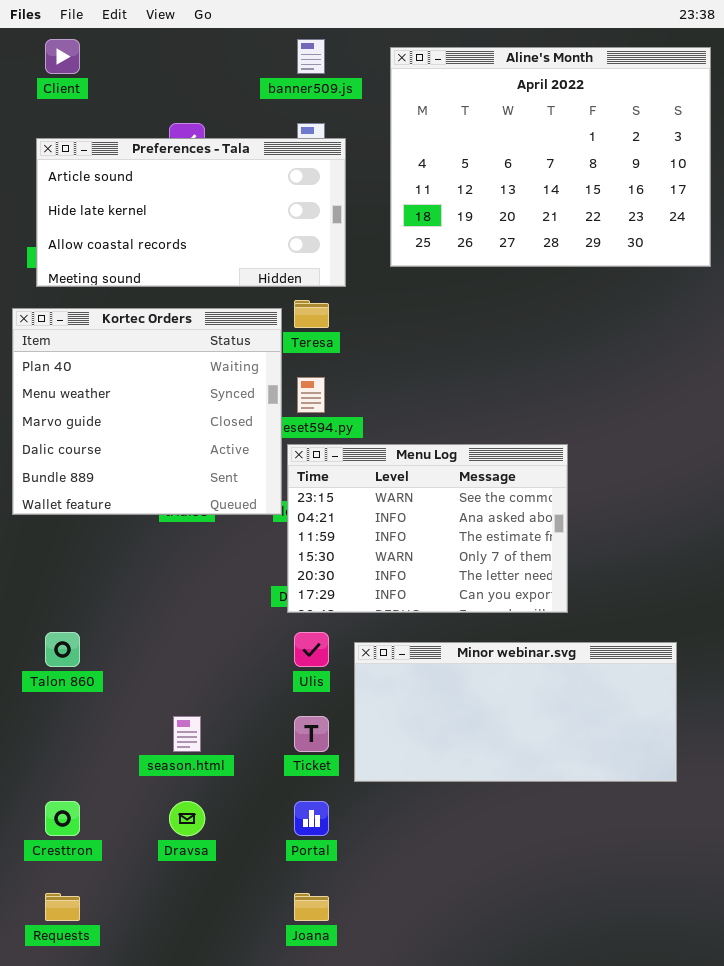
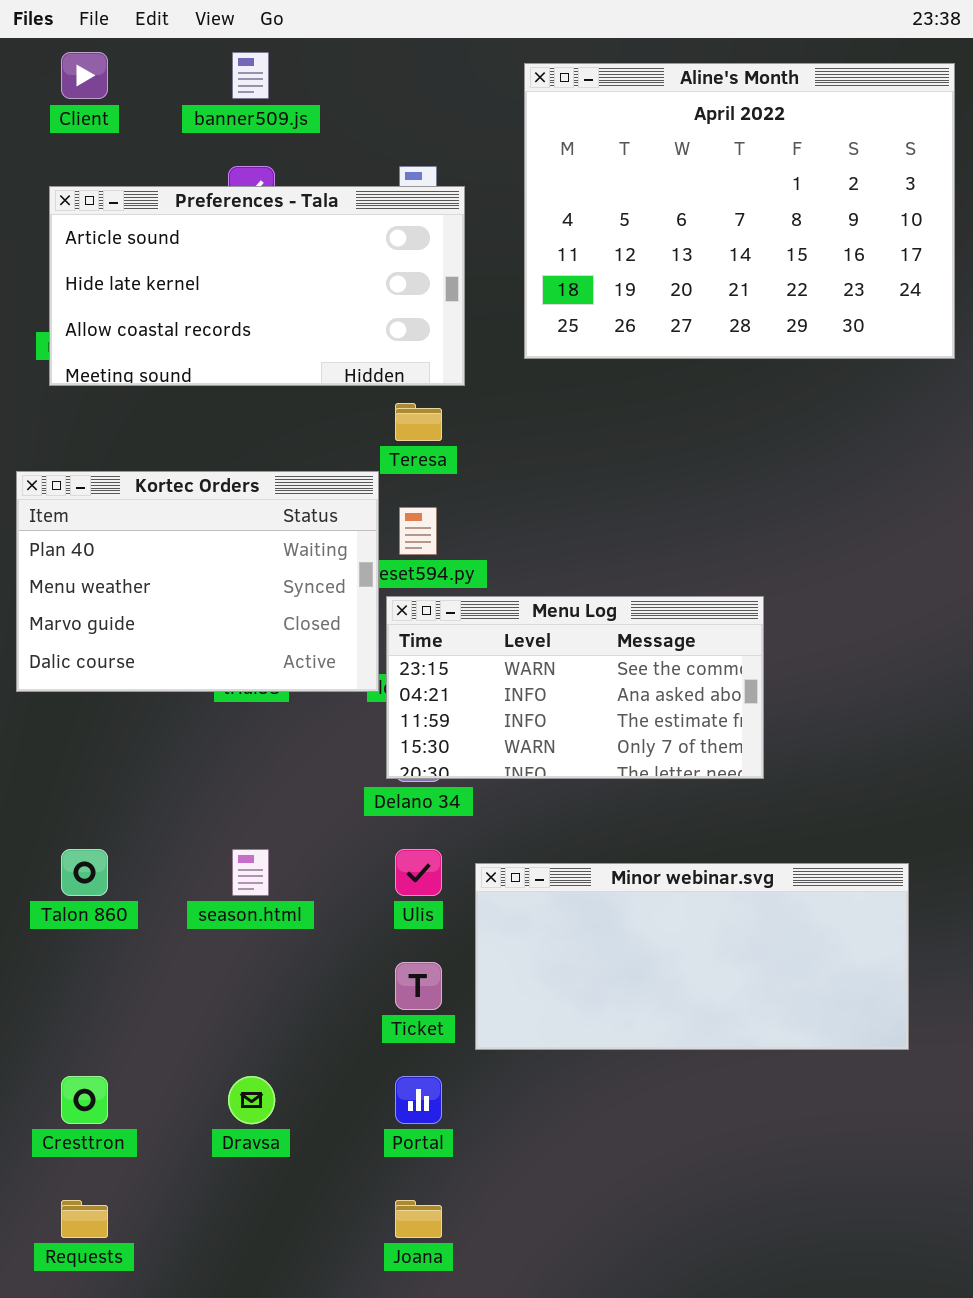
banner509.js: [297,39,325,74] -> [232,52,269,99], moved
Kortec Orders: [12,308,282,515] -> [16,471,379,692], resized
Menu Log: [287,444,568,613] -> [386,596,764,779], resized
season.html: [173,716,201,752] -> [232,849,269,896], moved

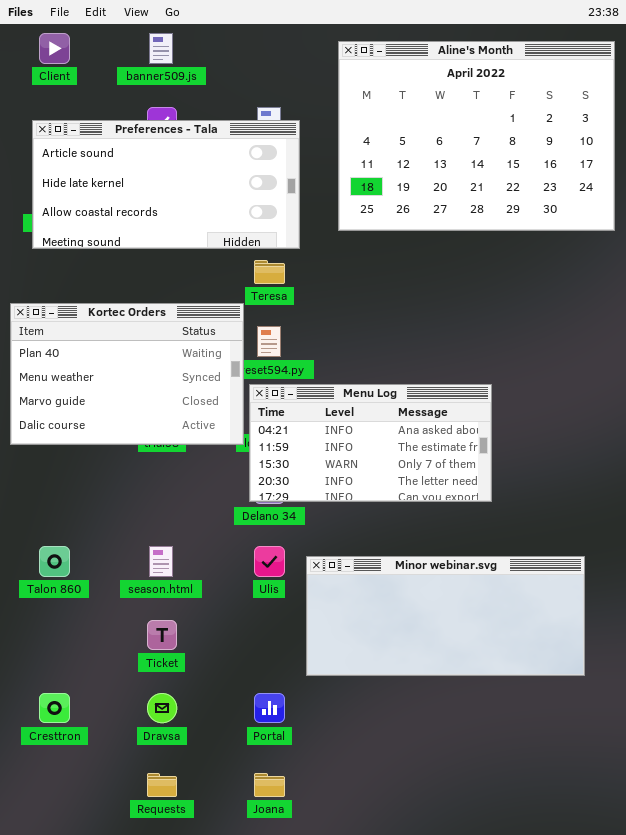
Menu Log: [386,596,764,779] -> [249,384,492,502], scrolled down 1 row
Ticket: [395,962,442,1010] -> [147,620,177,650], moved
Requests: [61,1200,108,1238] -> [147,773,177,797], moved

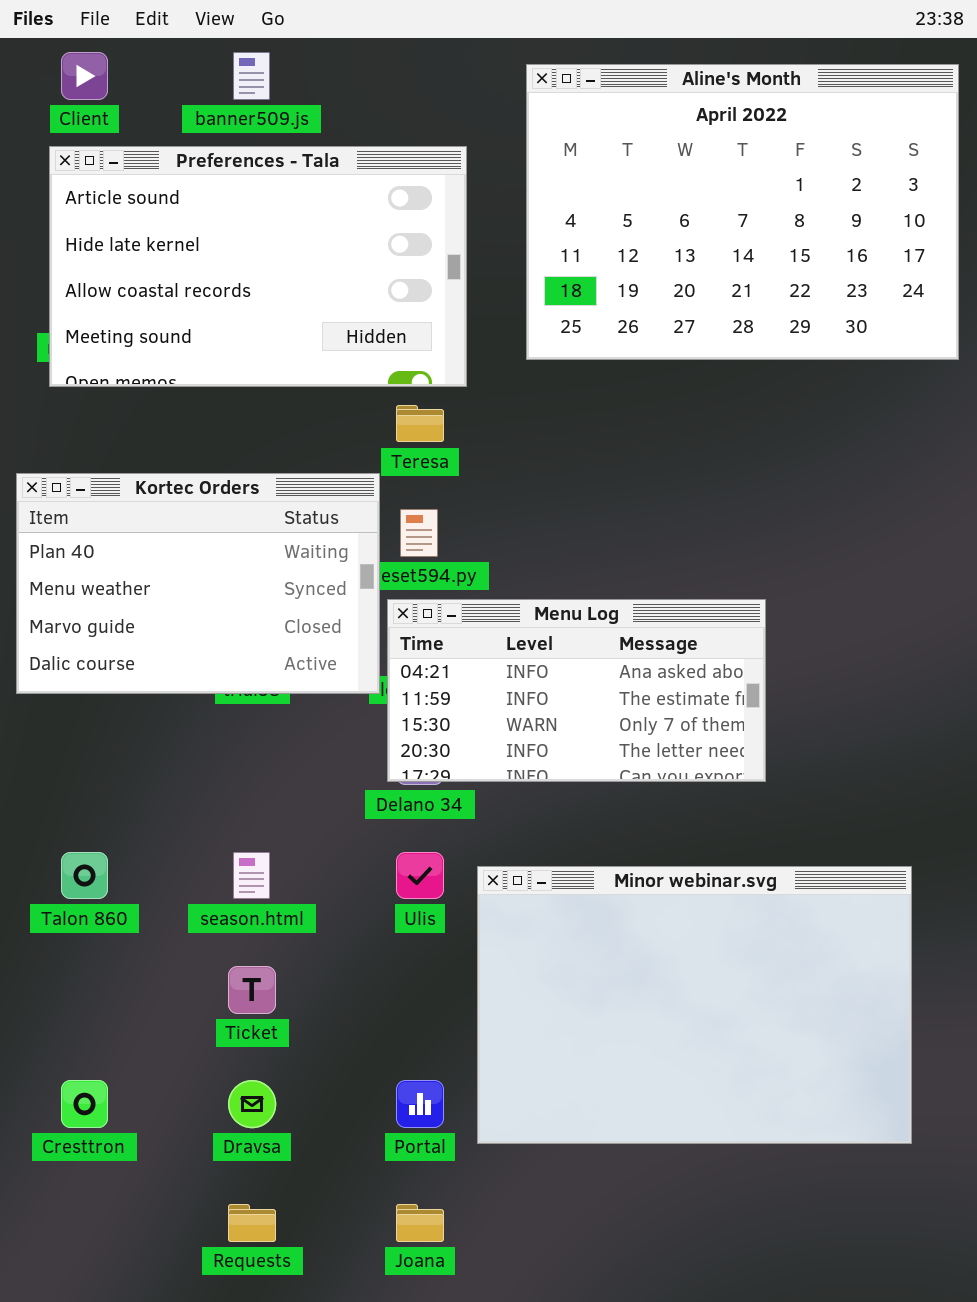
Preferences - Tala: [32,120,300,249] -> [49,146,467,387], resized
Minor webinar.svg: [306,556,585,676] -> [477,866,912,1144], resized

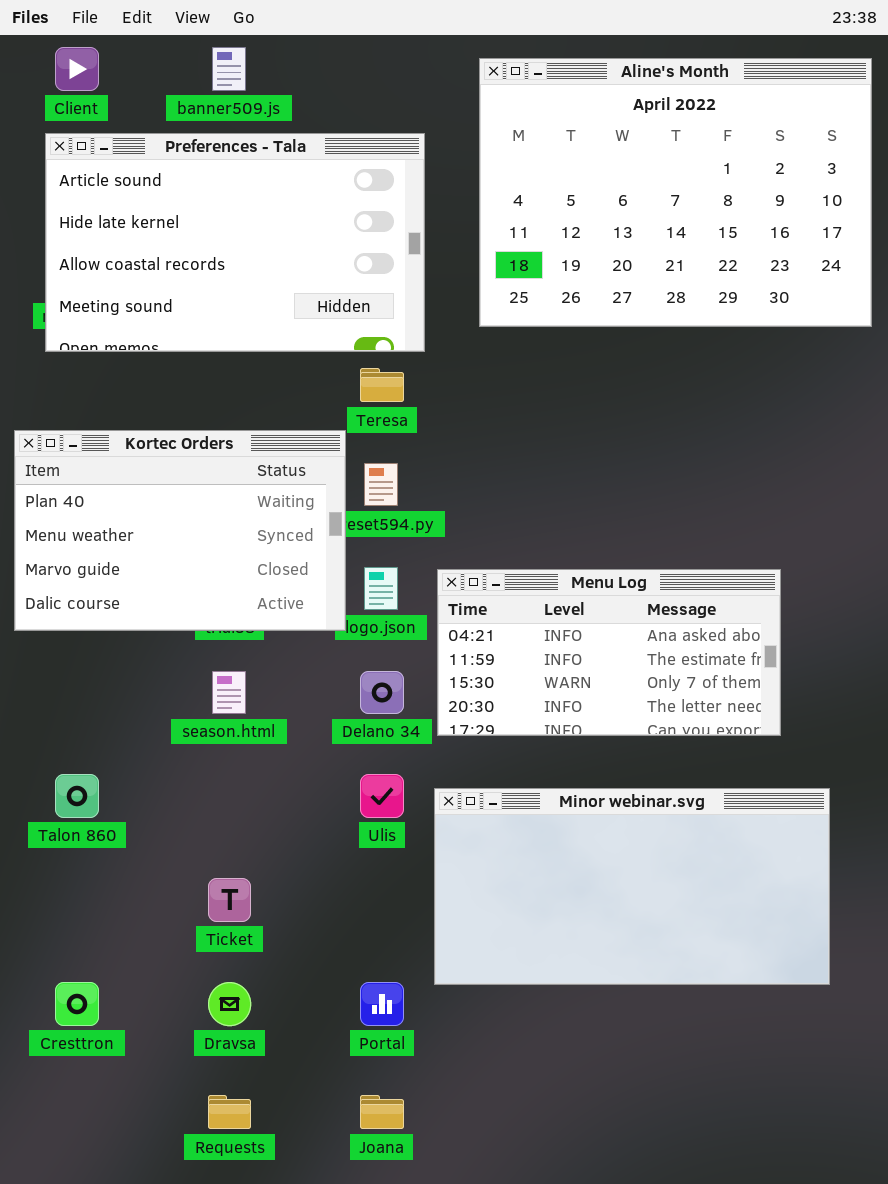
Menu Log: [387,599,766,782] -> [437,569,781,736], moved
season.html: [233,852,270,899] -> [212,671,246,714], moved
Minor webinar.svg: [477,866,912,1144] -> [434,788,830,985], resized

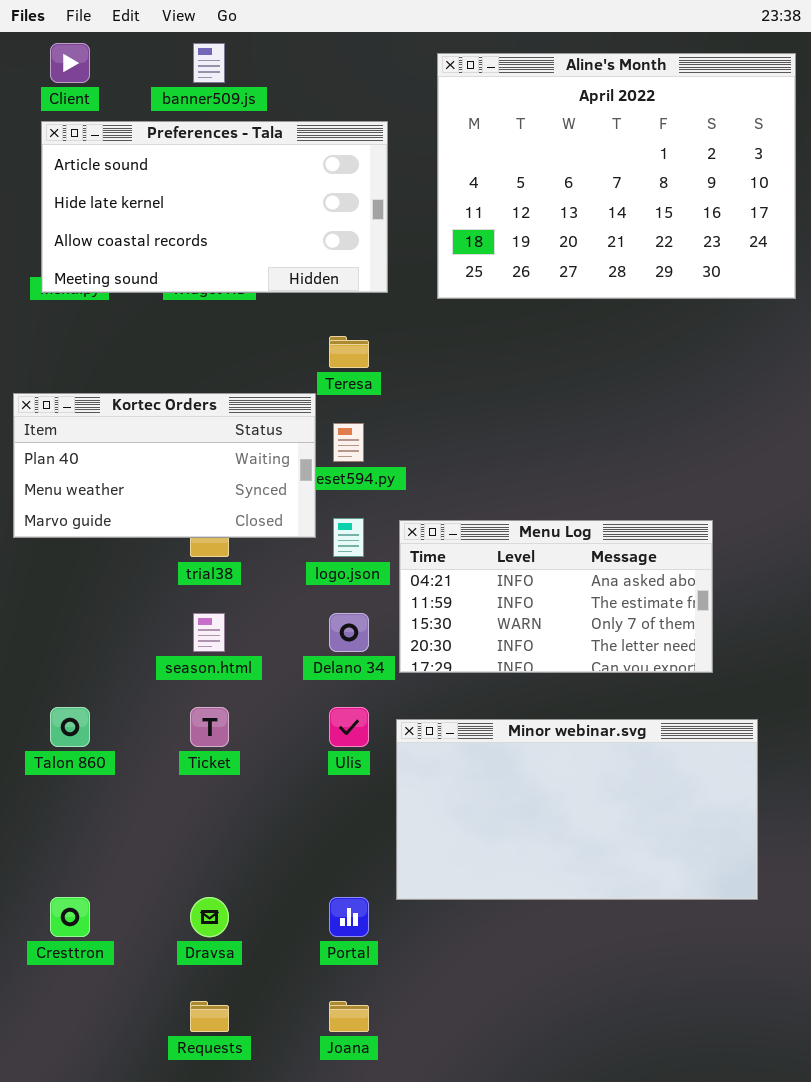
Preferences - Tala: [45,133,425,352] -> [41,121,388,293], resized
Kortec Orders: [14,430,346,631] -> [13,393,316,538], resized
Ticket: [208,878,251,922] -> [190,707,229,747], moved

